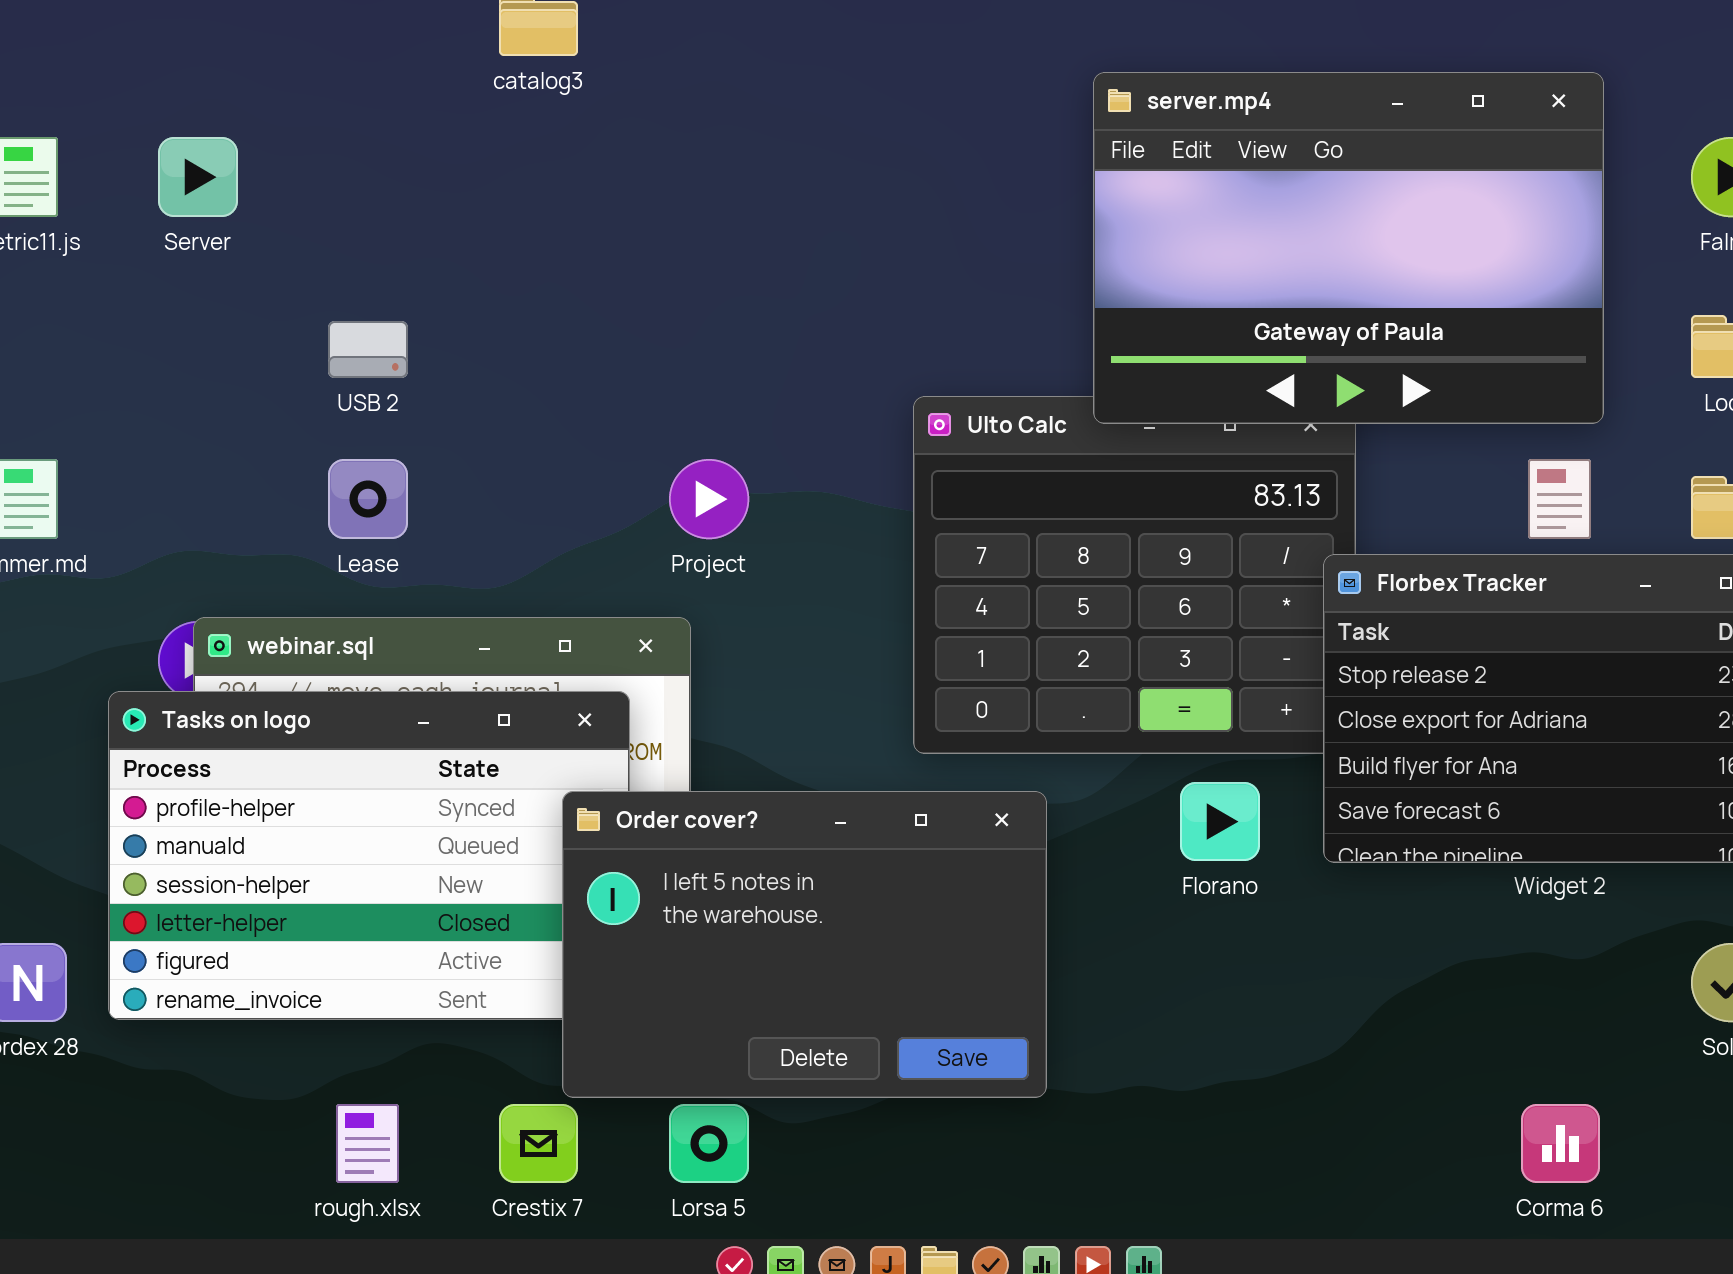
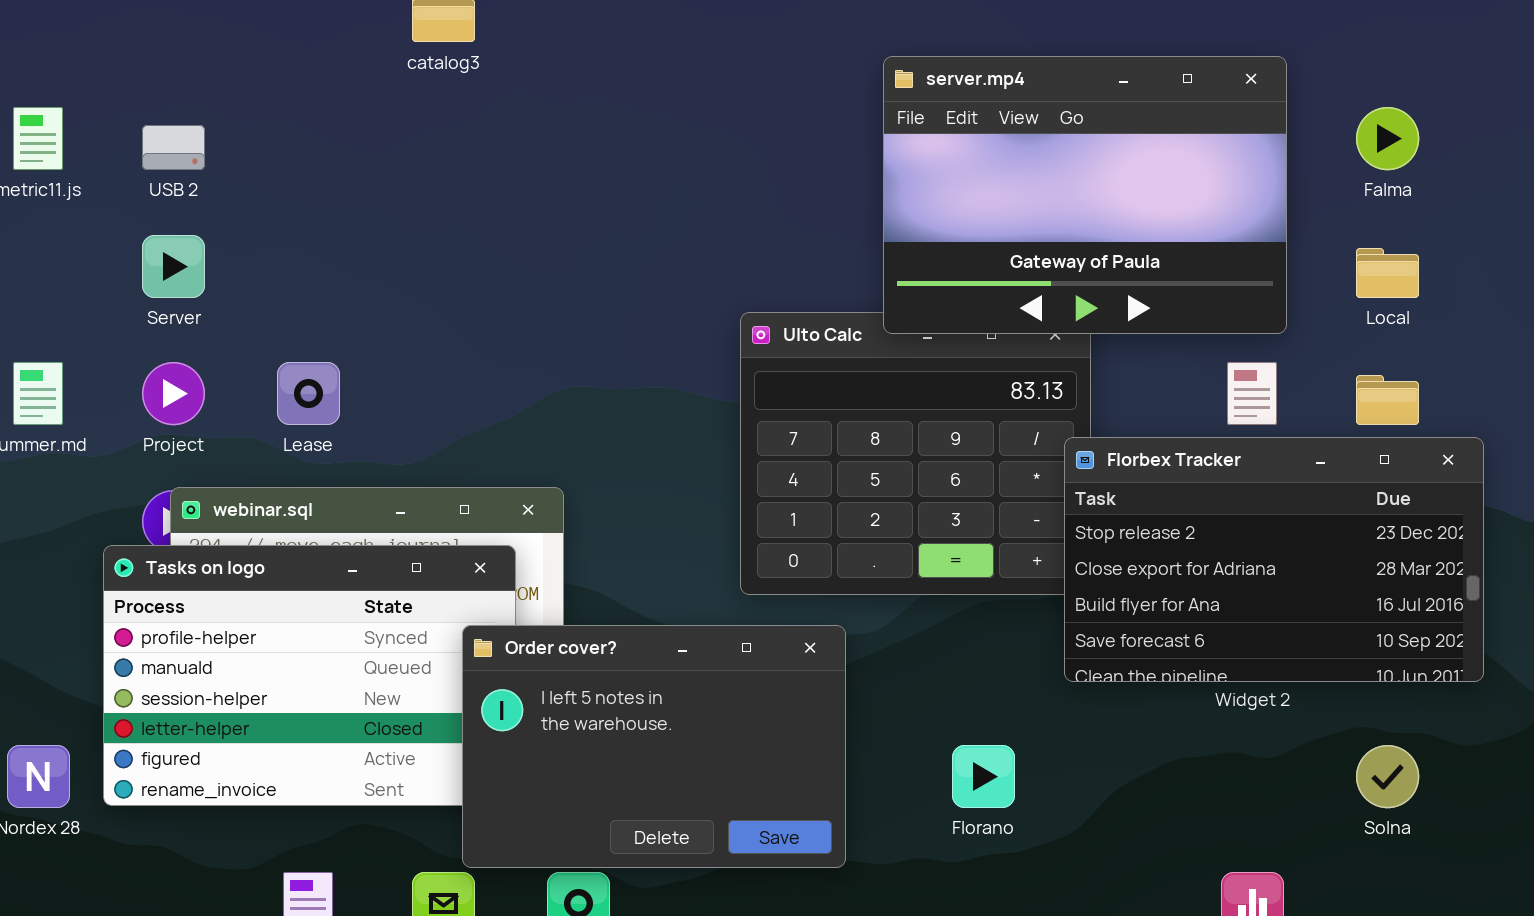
Server: [158,137,238,217] -> [142,235,205,298], moved
USB 2: [328,321,408,378] -> [142,125,205,170], moved
Project: [669,459,749,539] -> [142,362,205,425], moved
Florano: [1180,782,1260,861] -> [952,745,1015,808], moved

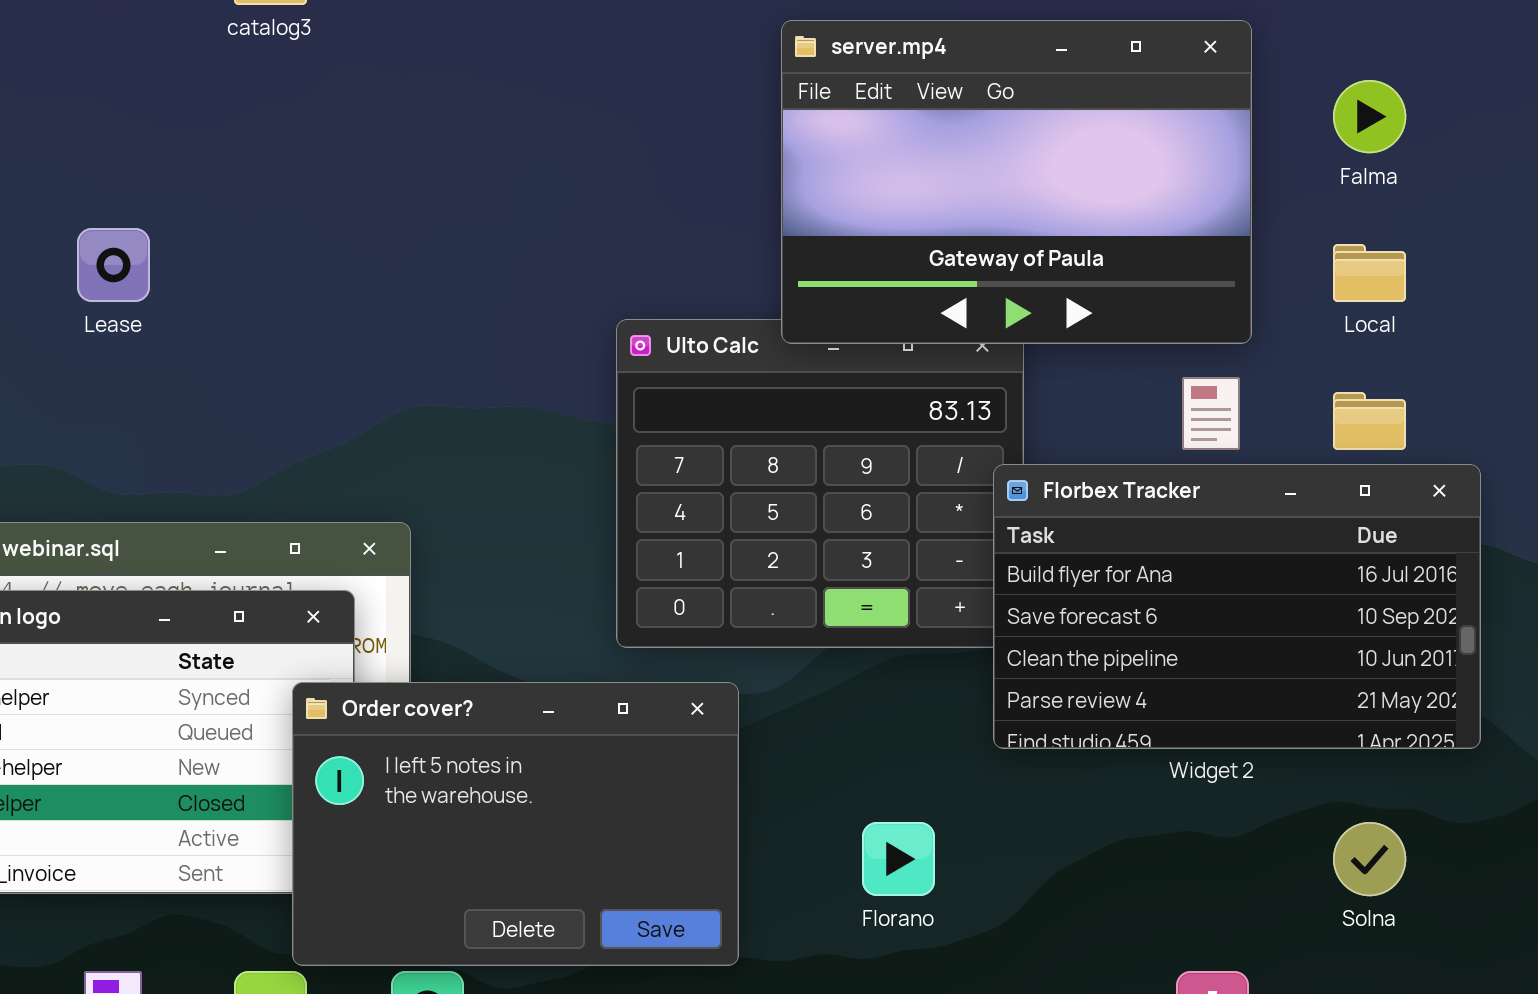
Lease: [277,362,340,425] -> [77,228,150,302], moved
Florbex Tracker: [1064,437,1484,682] -> [993,464,1481,749], scrolled down 2 rows

